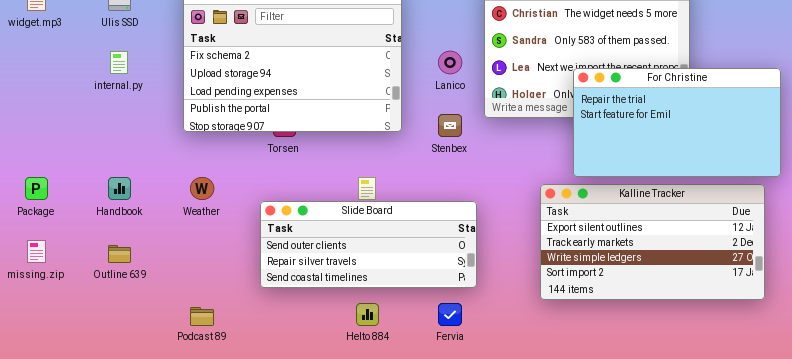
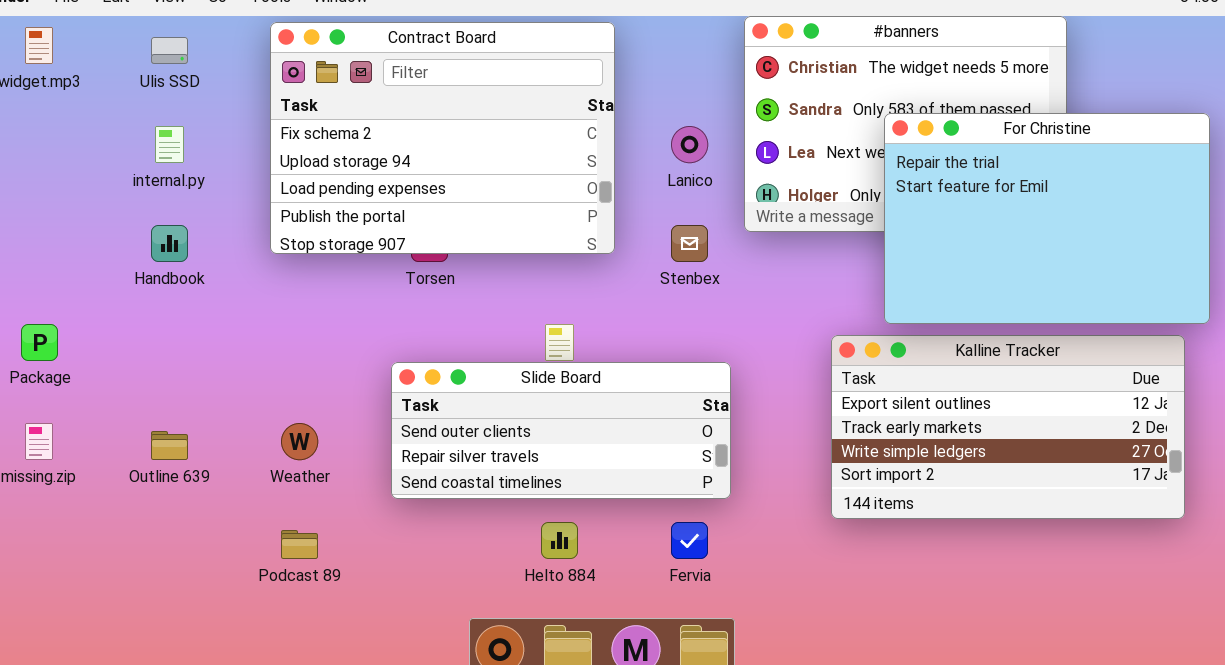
For Christine: [573,68,781,177] -> [884,113,1210,324], resized
Handbook: [108,177,131,200] -> [151,225,188,262], moved
Weather: [190,177,214,200] -> [281,423,318,460], moved

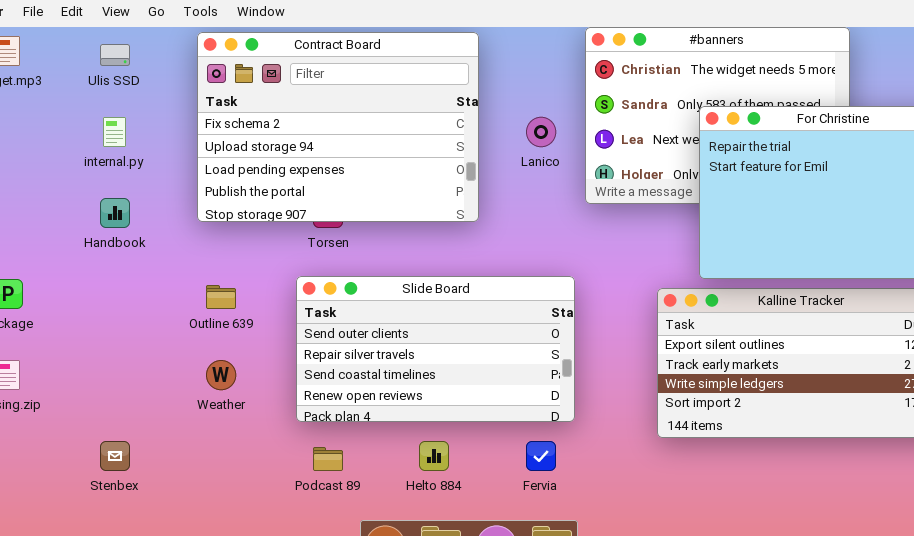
Stenbex: [671,225,708,262] -> [100,441,130,471], moved
Slide Board: [391,362,731,499] -> [296,276,575,422], resized
Outline 639: [151,431,188,460] -> [206,285,236,309], moved
Podcast 89: [281,530,318,559] -> [313,447,343,471], moved

